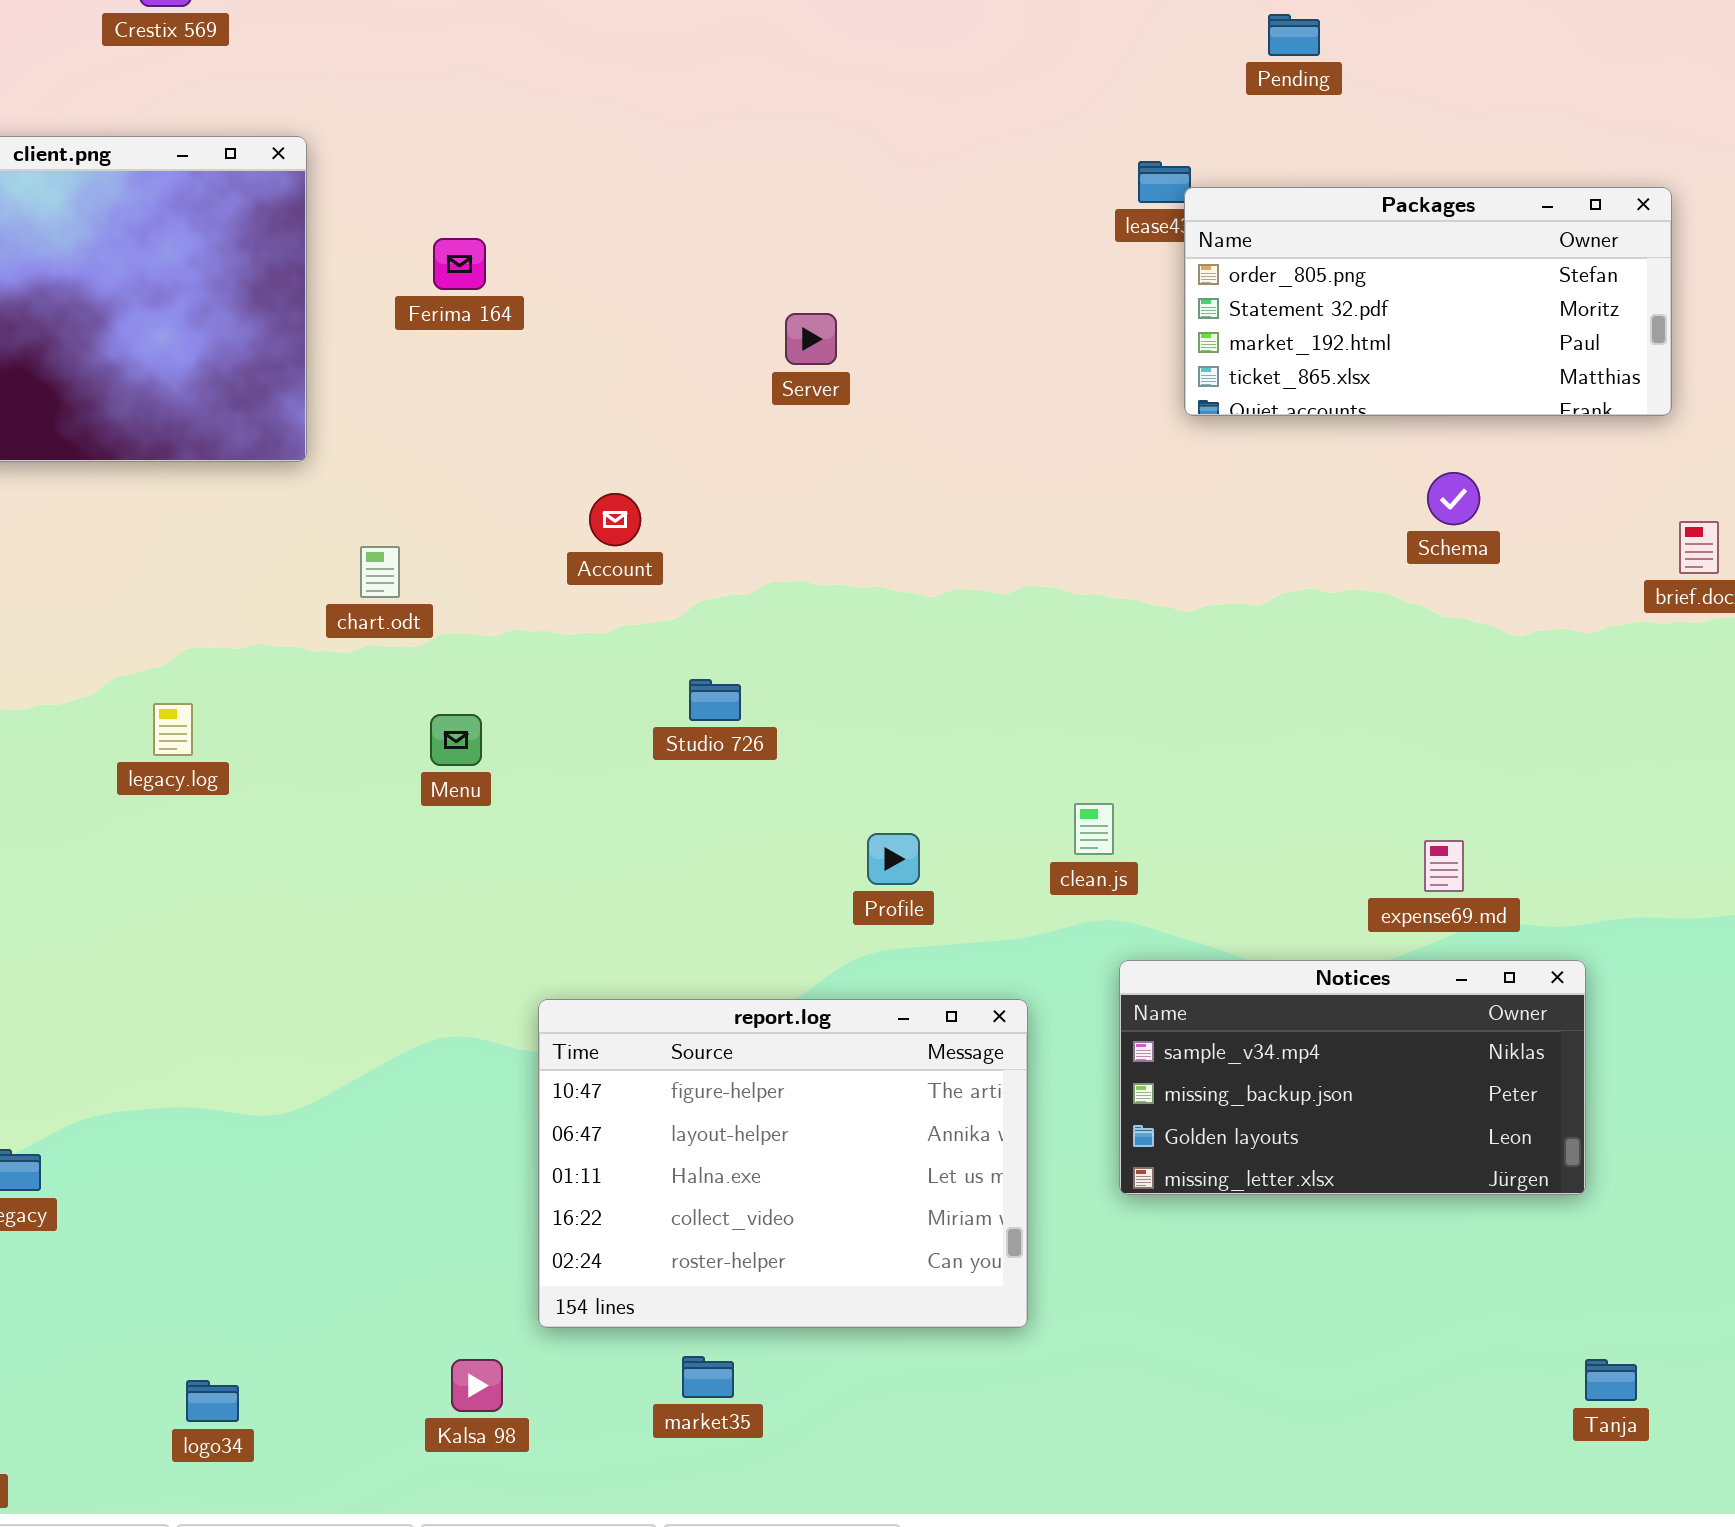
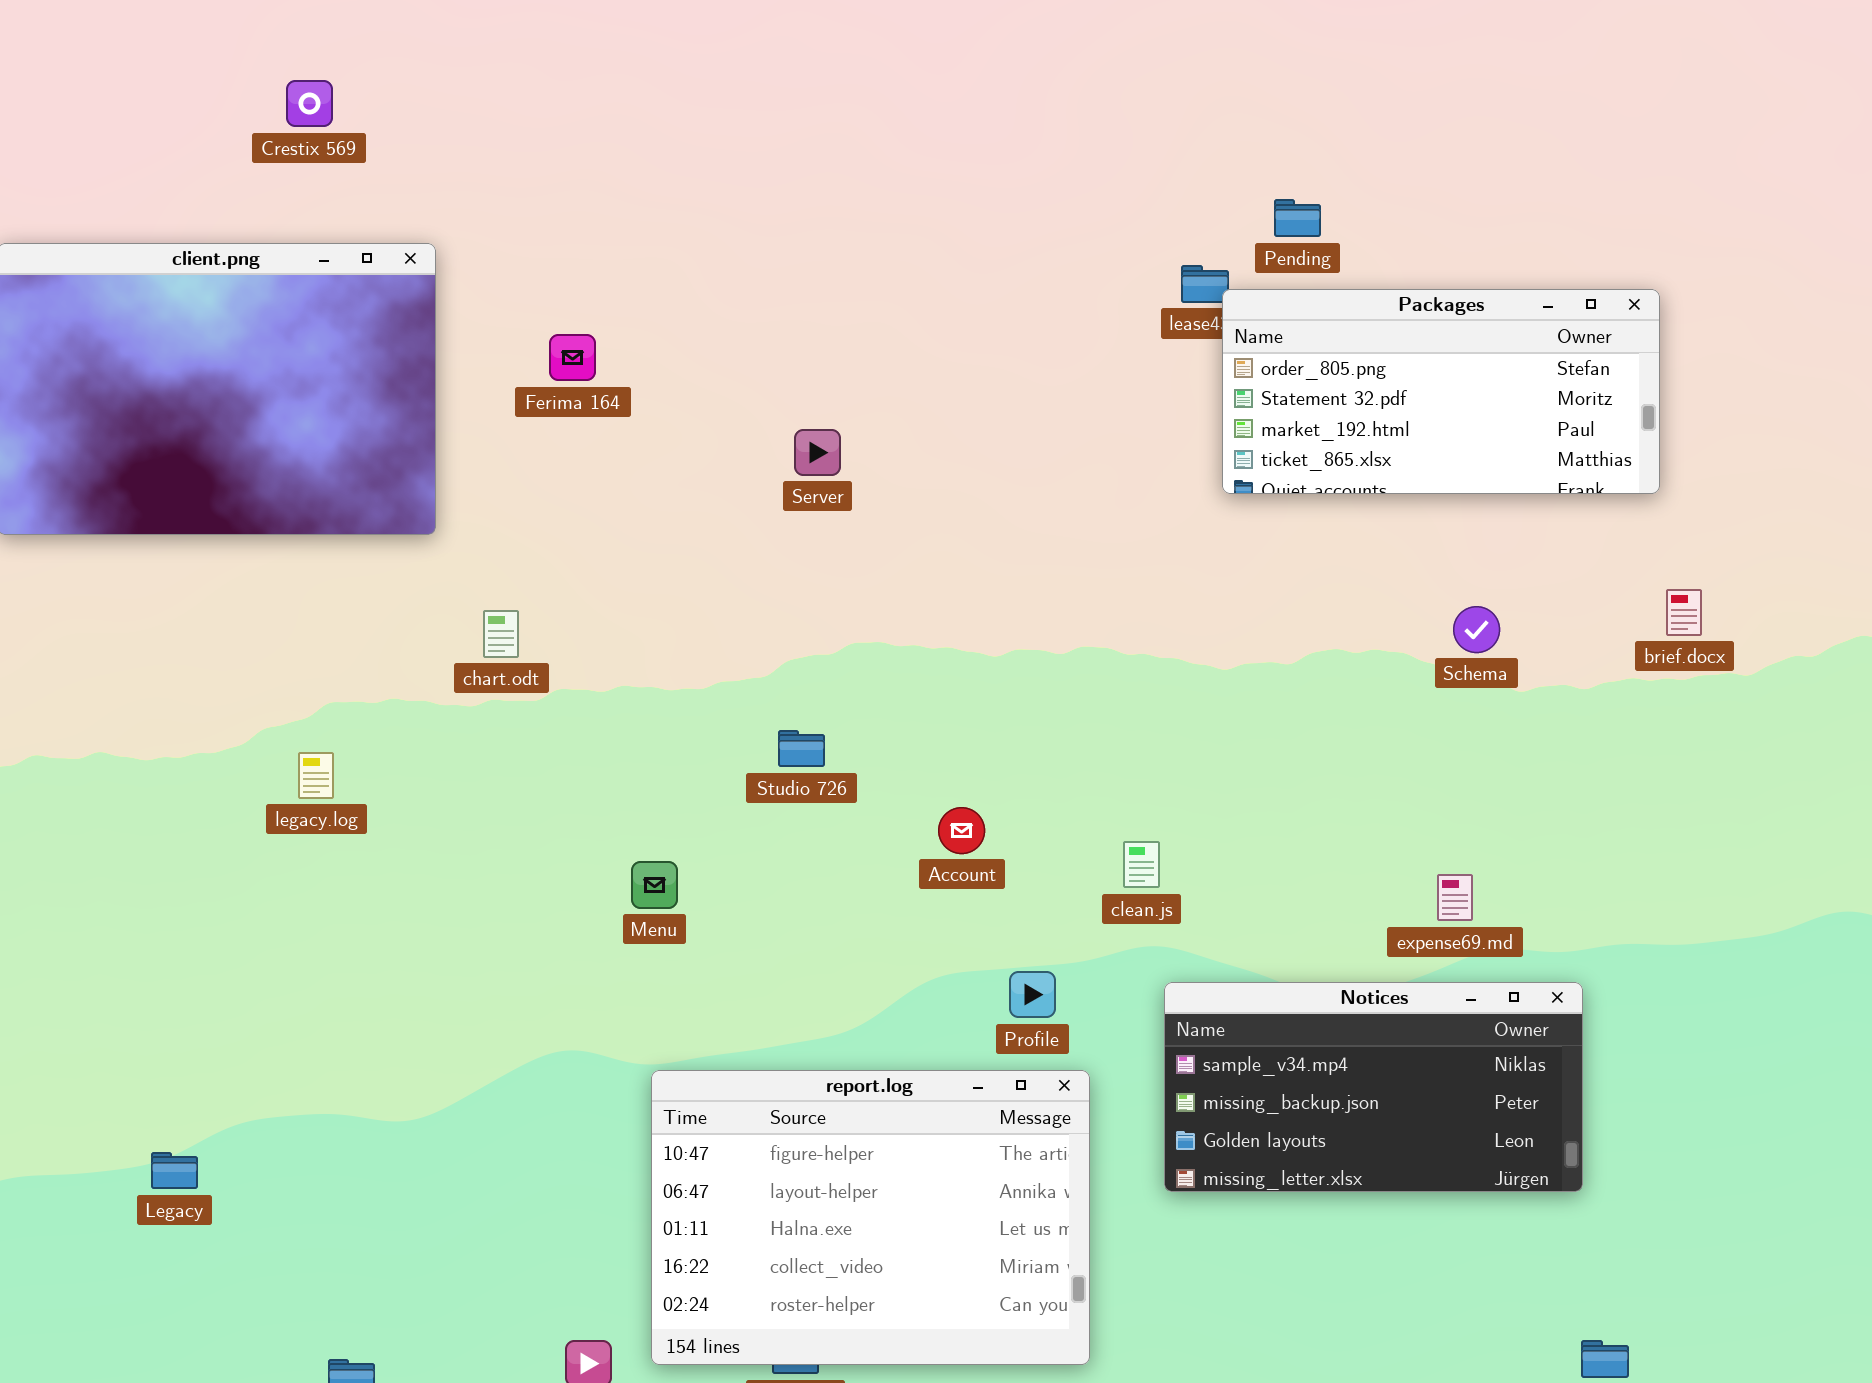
Pending: [1268,14,1320,56] -> [1274,199,1321,237], moved
Server: [785,313,837,365] -> [794,429,841,476], moved
Schema: [1427,472,1480,525] -> [1453,606,1500,653], moved
Account: [589,493,641,546] -> [938,807,985,854], moved
Menu: [430,714,482,766] -> [631,861,678,909], moved
Profile: [867,833,920,885] -> [1009,971,1056,1018], moved
report.log: [538,999,1028,1328] -> [651,1070,1090,1365], moved

